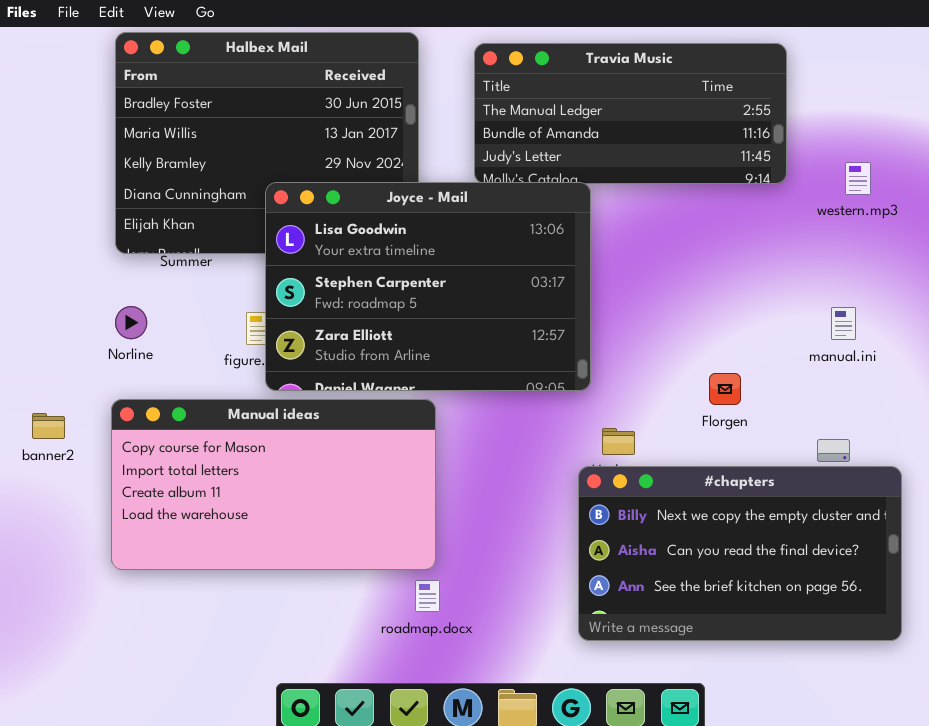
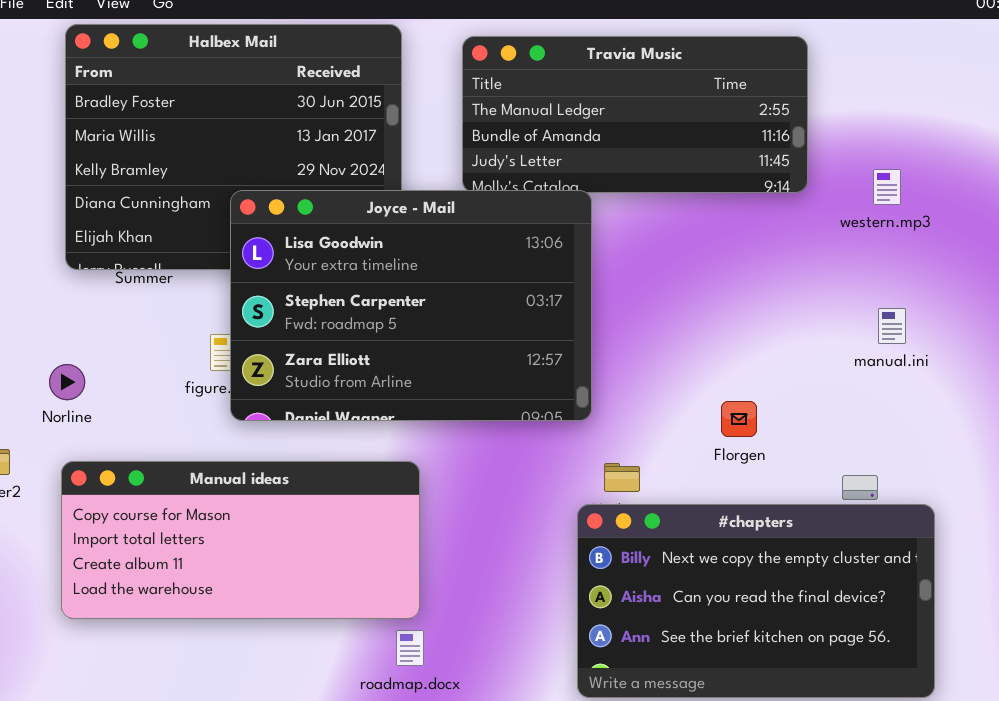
Norline: [115,306,147,339] -> [49,364,85,400], moved
manual.ini: [831,307,856,340] -> [878,308,906,344], moved
Manual ideas: [111,399,436,570] -> [61,461,420,619], resized

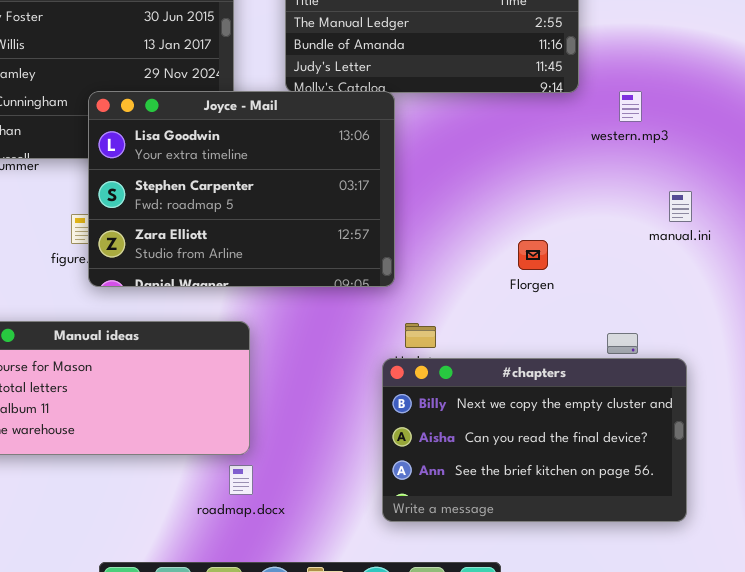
western.mp3: [873,169,901,205] -> [619,91,642,122], moved
manual.ini: [878,308,906,344] -> [669,191,692,222], moved
Florgen: [721,401,757,437] -> [518,240,548,270], moved

